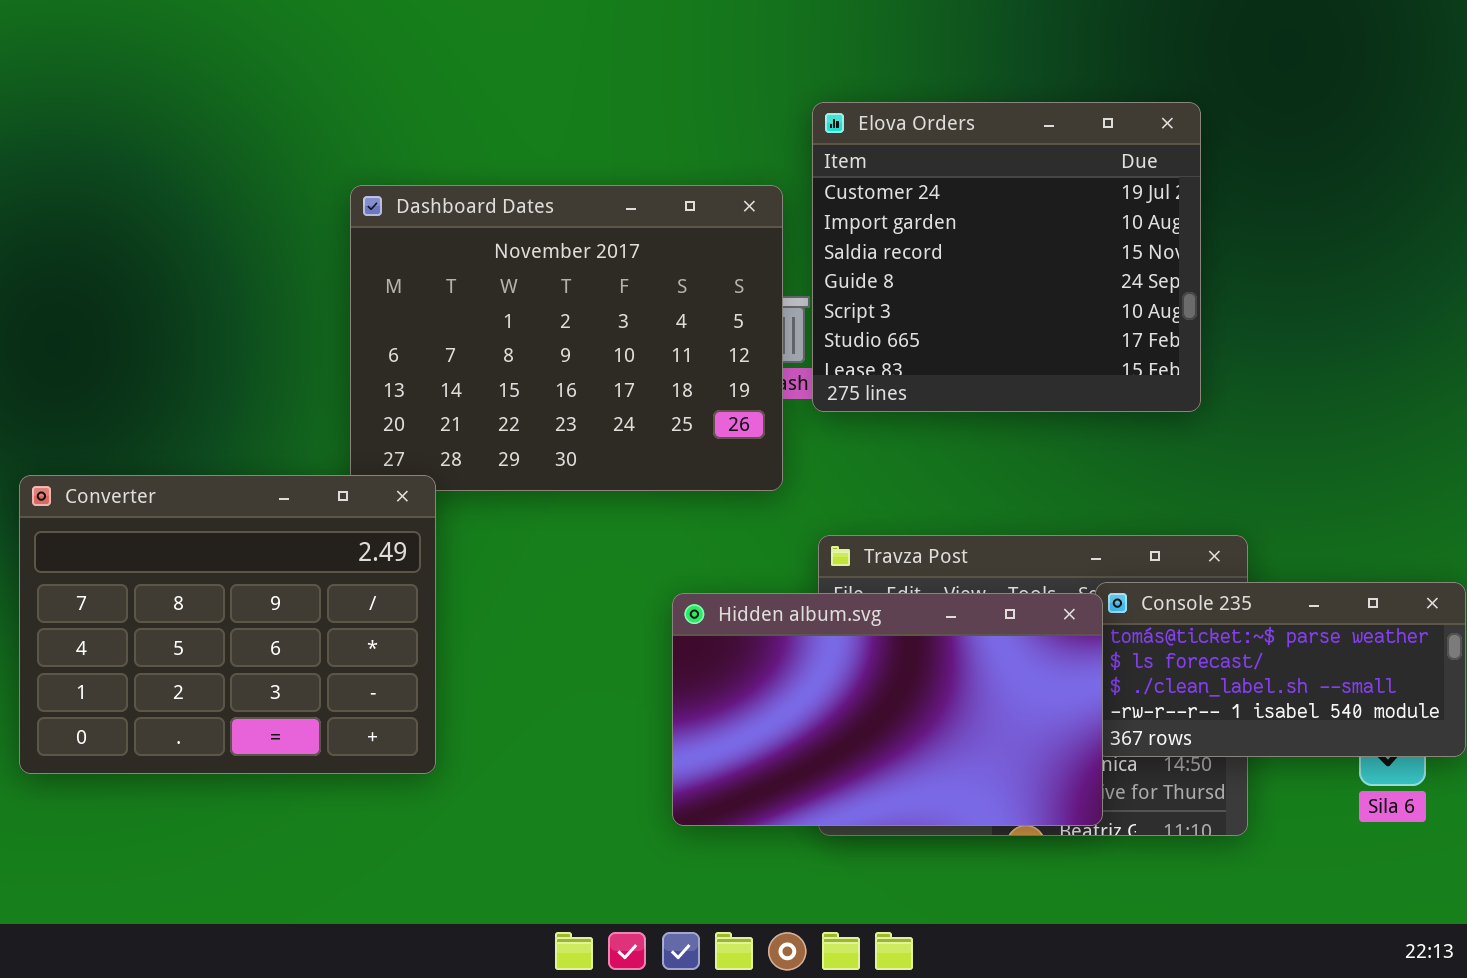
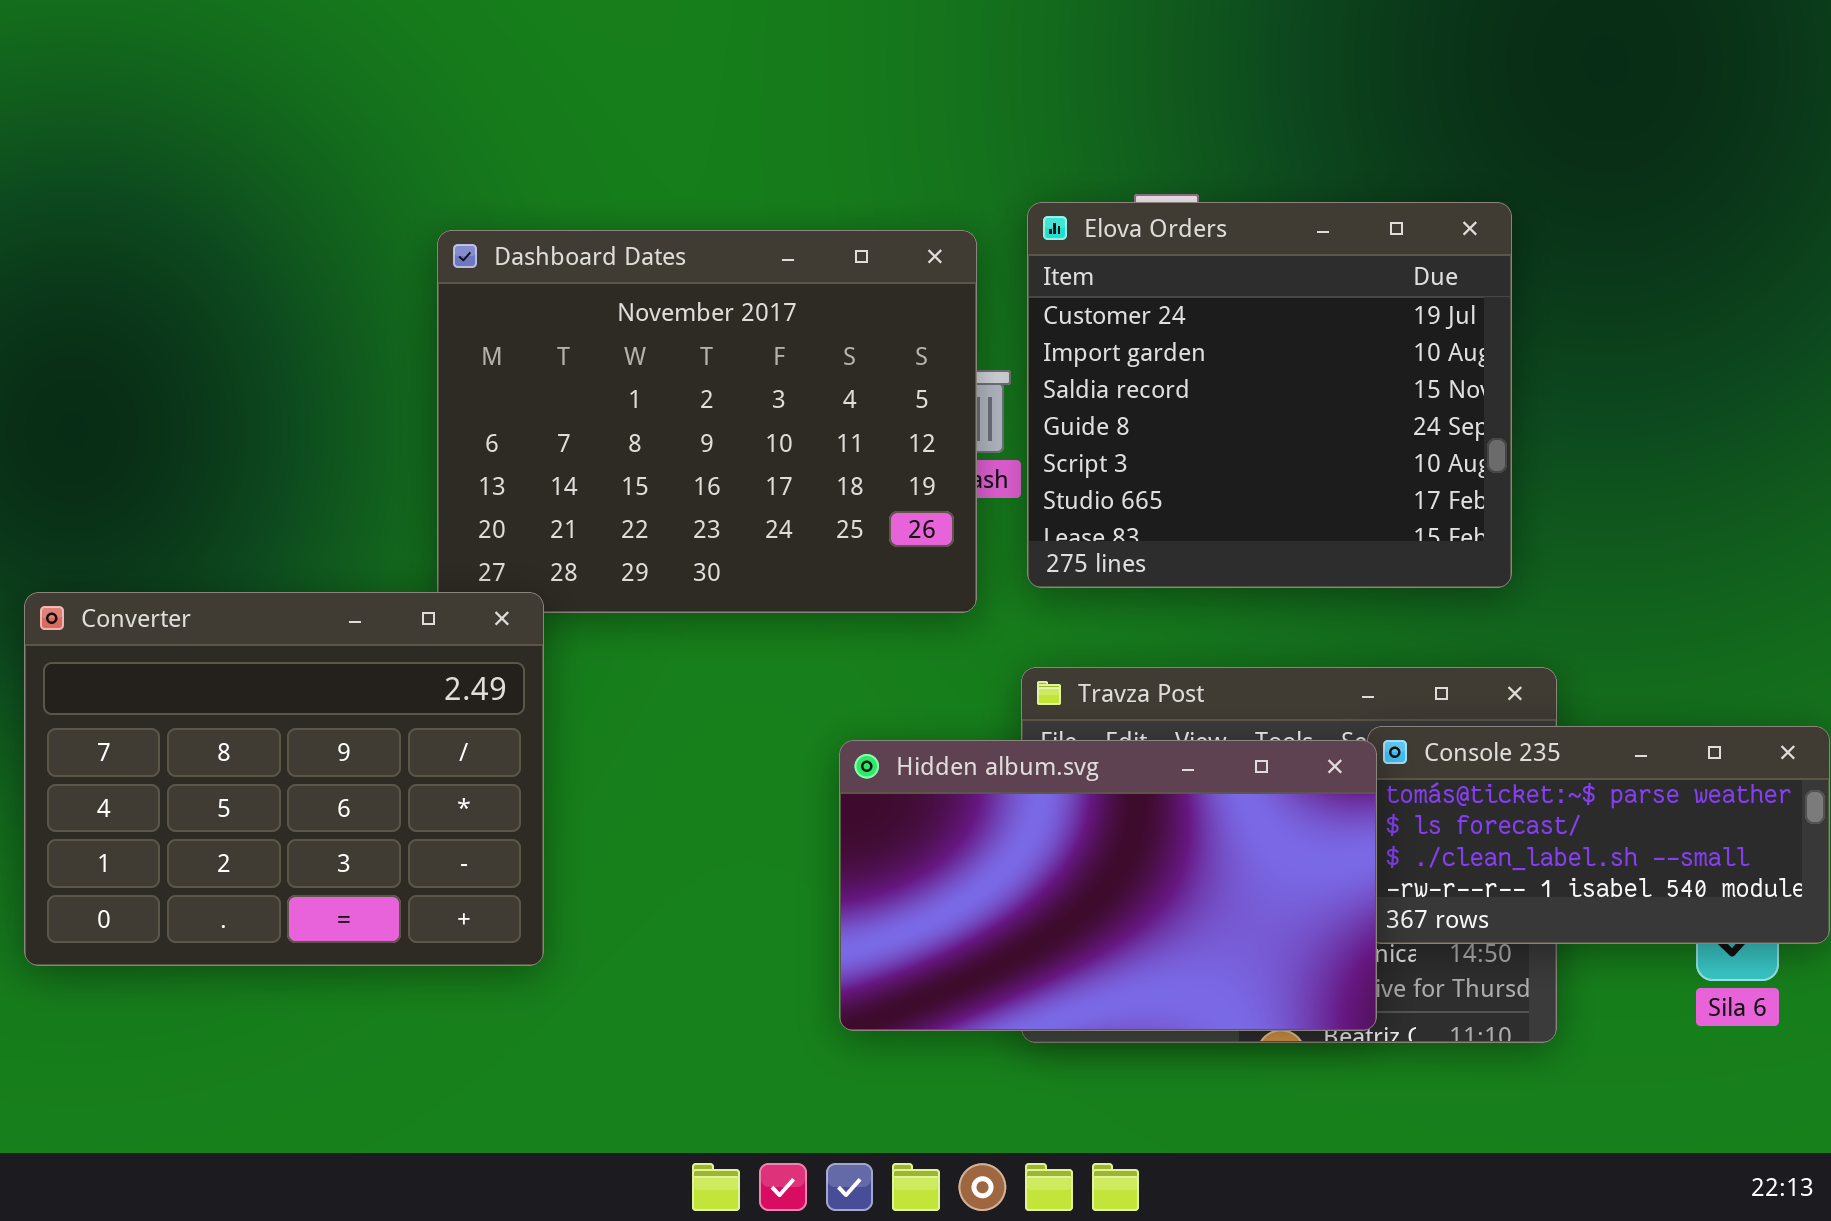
Elova Orders: [812,102,1201,412] -> [1027,202,1512,588], moved

